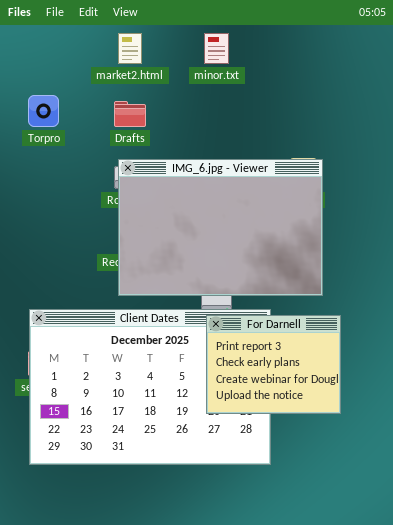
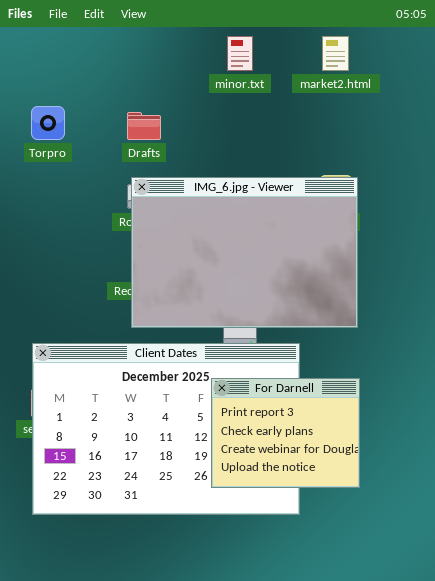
market2.html: [118,33,142,64] -> [322,36,349,71], moved
For Darnell: [206,315,341,414] -> [211,378,360,488], moved

